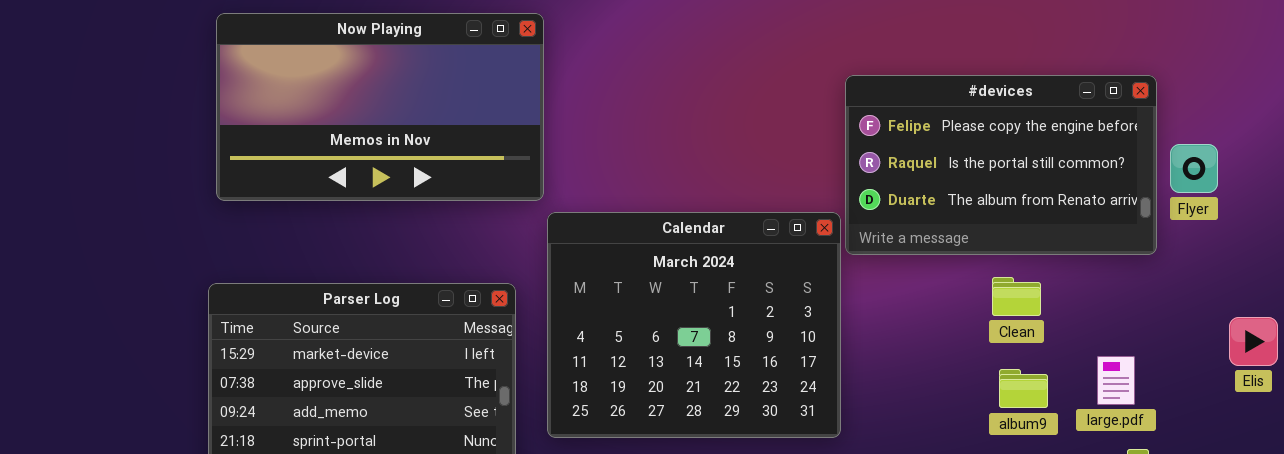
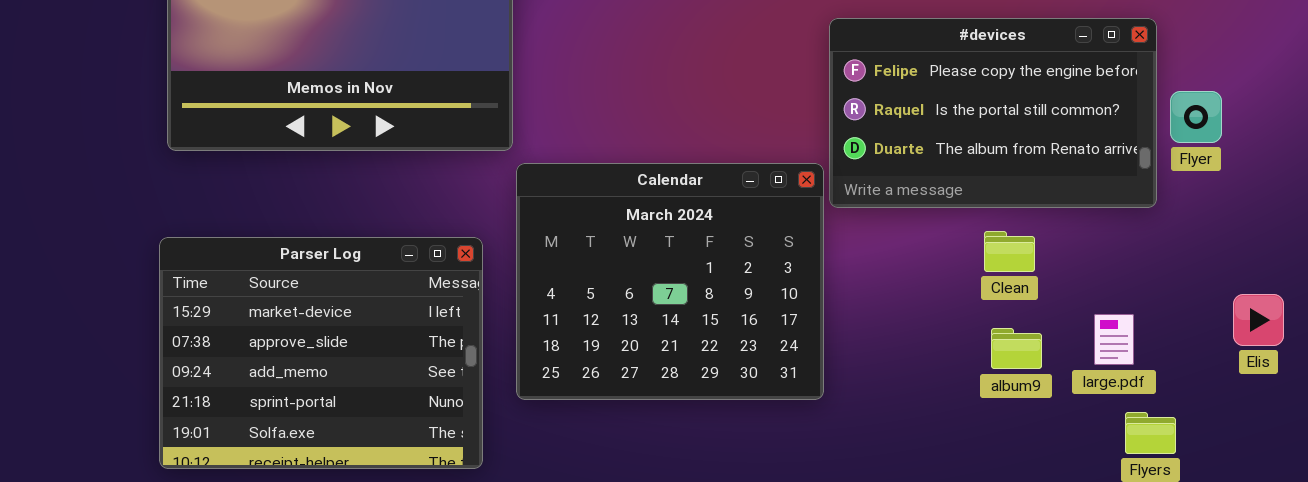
Elis: [1229,317,1278,366] -> [1233,294,1284,346], moved

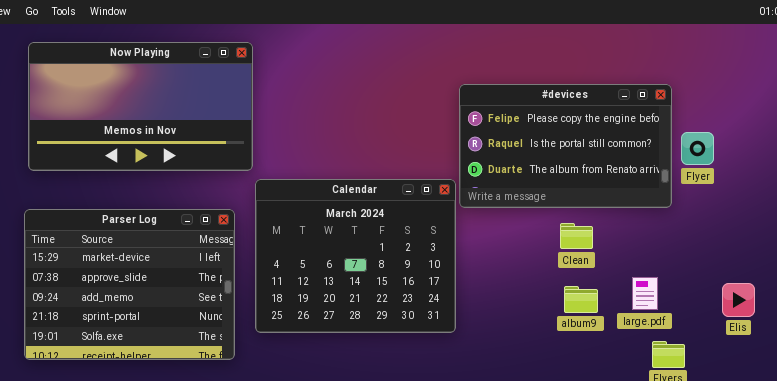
Parser Log: [159,237,483,469] -> [24,209,235,360], moved
Elis: [1233,294,1284,346] -> [722,283,755,317], moved

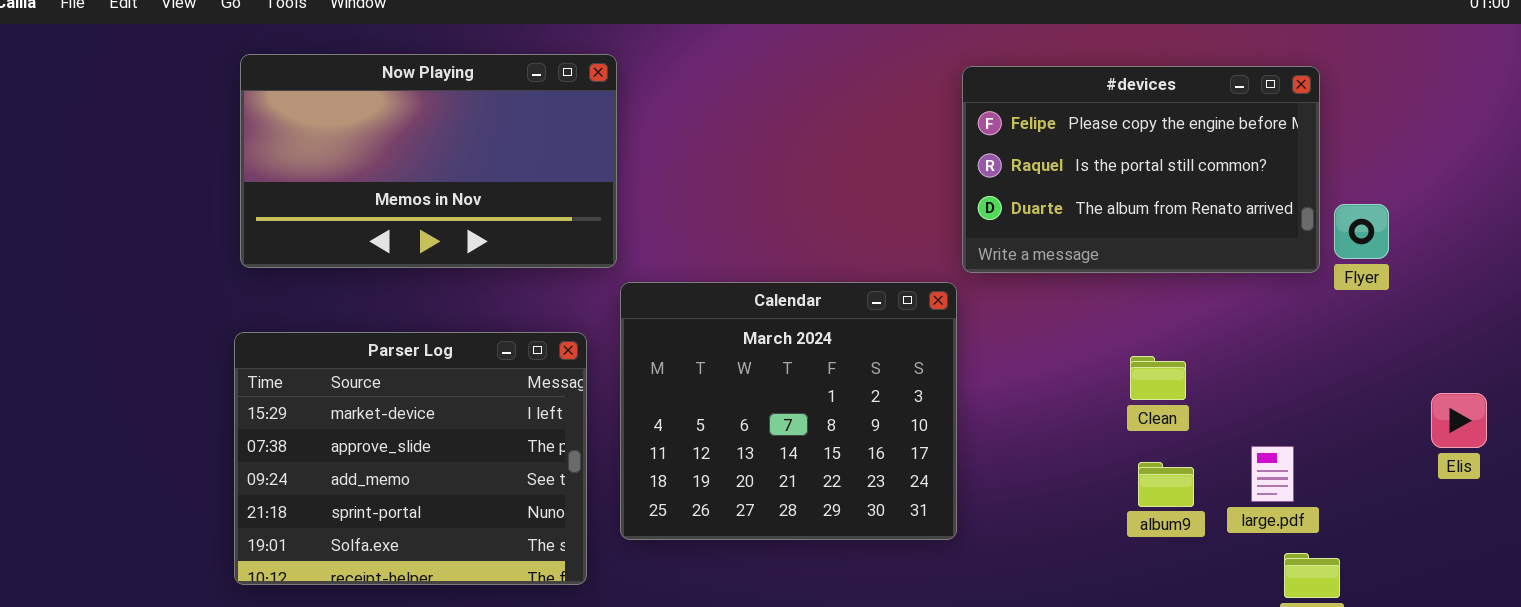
#devices: [459,84,672,208] -> [962,66,1320,273], moved
Elis: [722,283,755,317] -> [1431,393,1487,448], moved

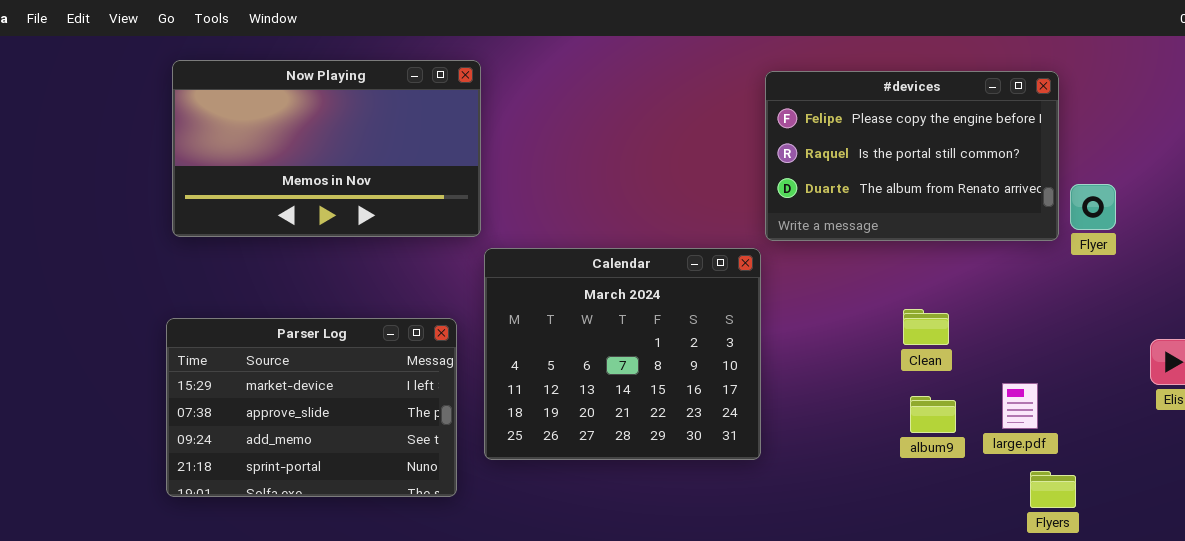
Parser Log: [234,332,587,585] -> [166,318,457,497], resized

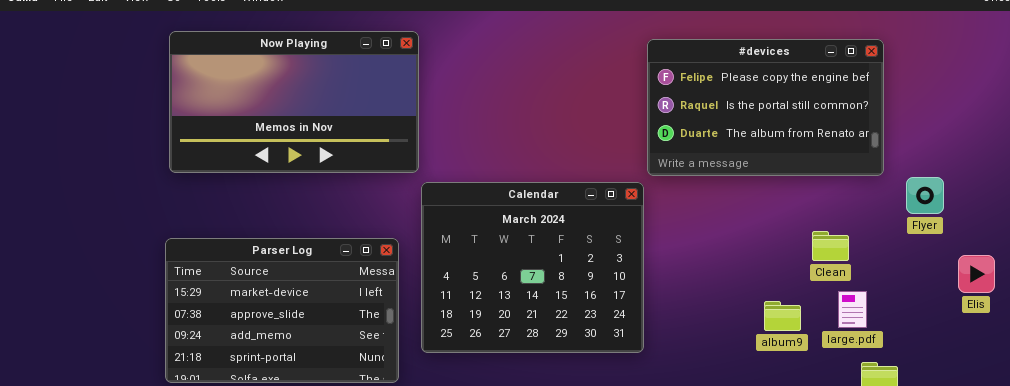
Flyer: [1070,184,1116,230] -> [906,177,944,214], moved
Clean: [903,309,949,345] -> [812,231,849,261], moved

